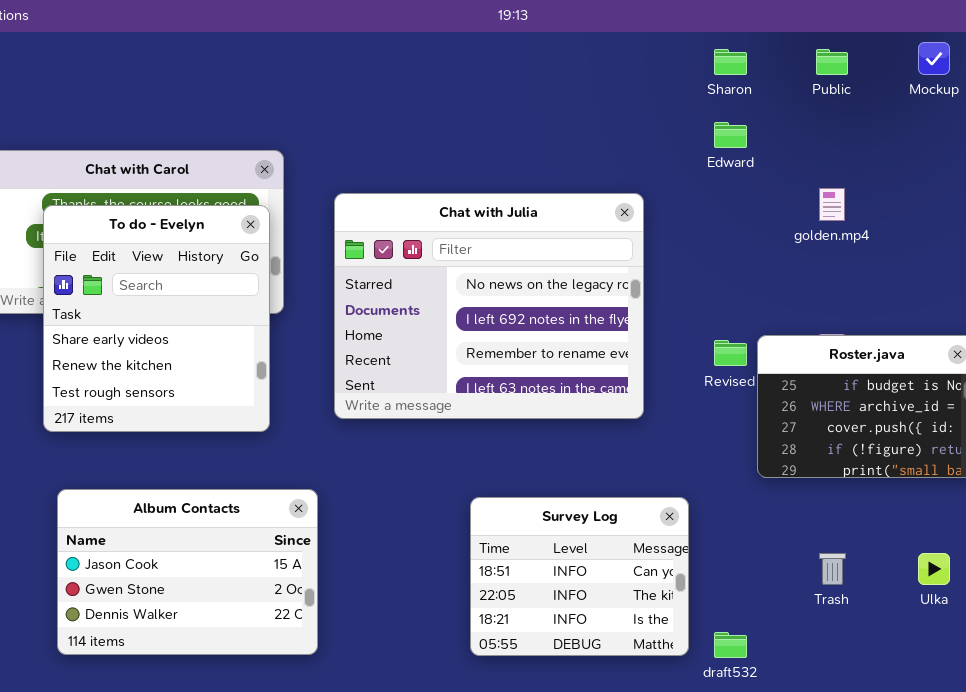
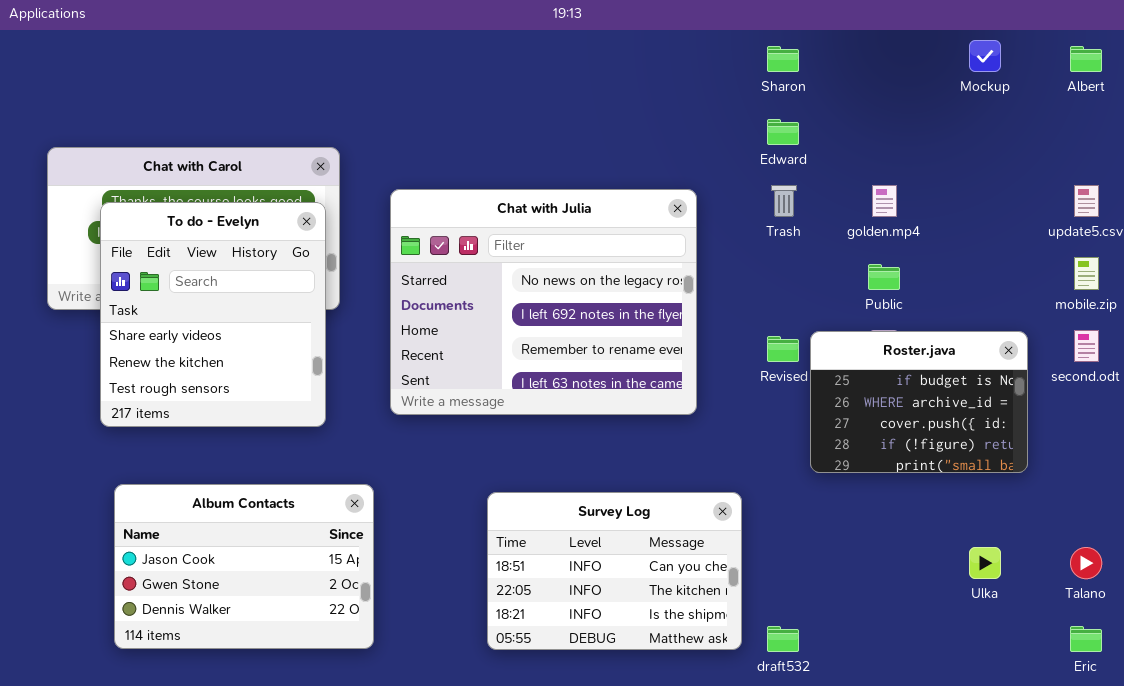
Public: [816,49,848,75] -> [868,264,900,290], moved
Survey Log: [470,497,689,656] -> [487,492,742,650], resized
Trash: [819,553,846,585] -> [771,185,797,217], moved

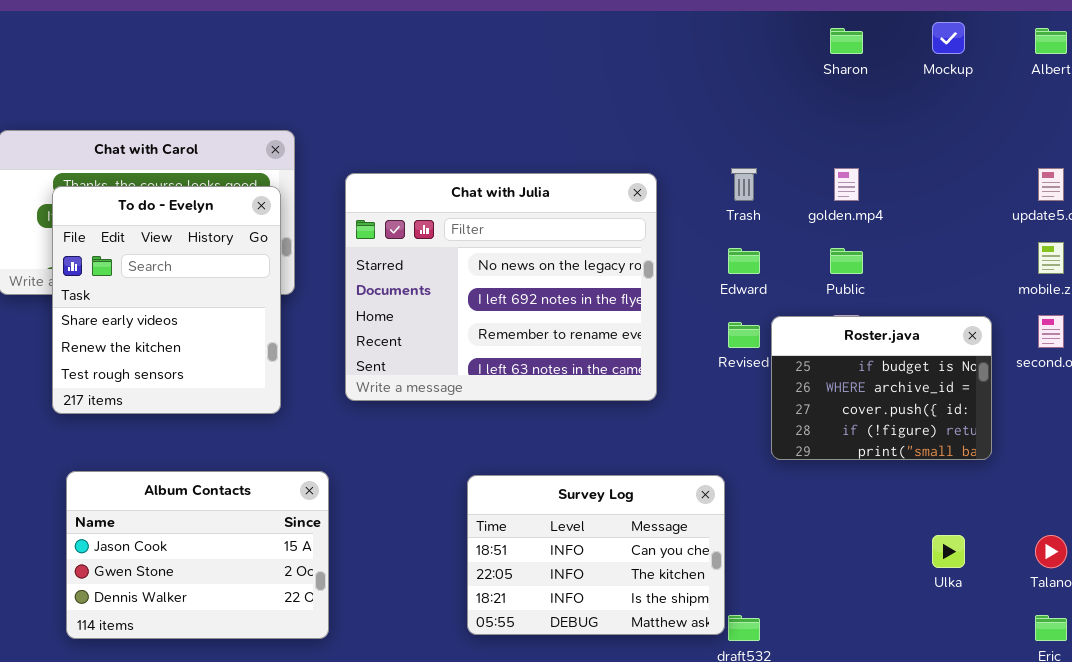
Sharon: [767,46,799,72] -> [830,28,863,54], moved
Edward: [767,119,799,145] -> [728,248,760,274], moved
Survey Log: [487,492,742,650] -> [467,475,725,635], moved

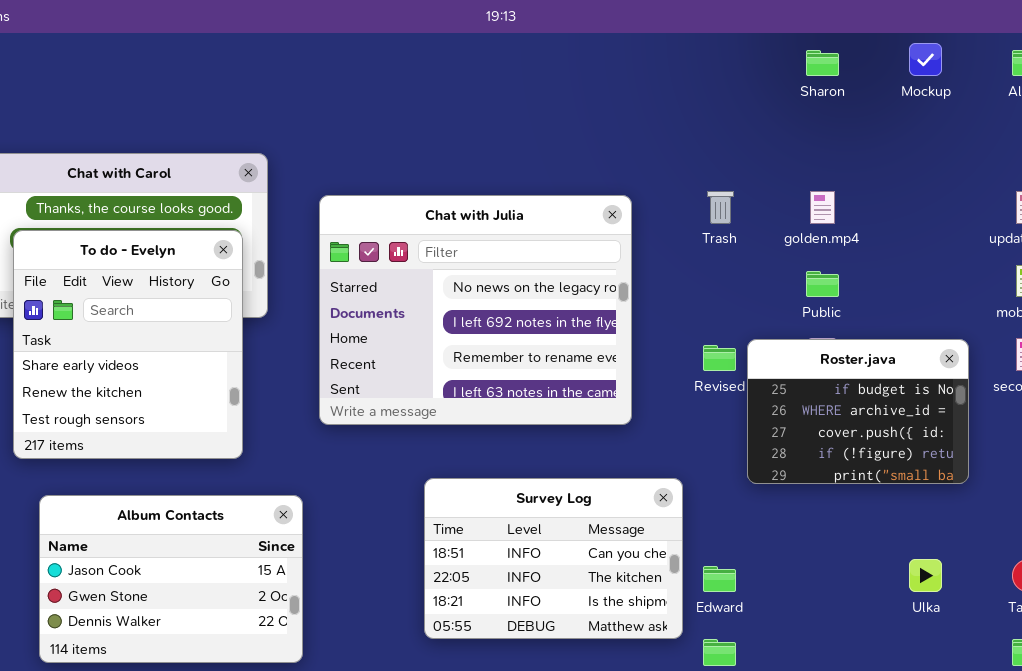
To do - Evelyn: [52,186,281,414] -> [13,230,243,459], moved
Edward: [728,248,760,274] -> [703,566,736,592], moved
Survey Log: [467,475,725,635] -> [424,478,683,639], moved

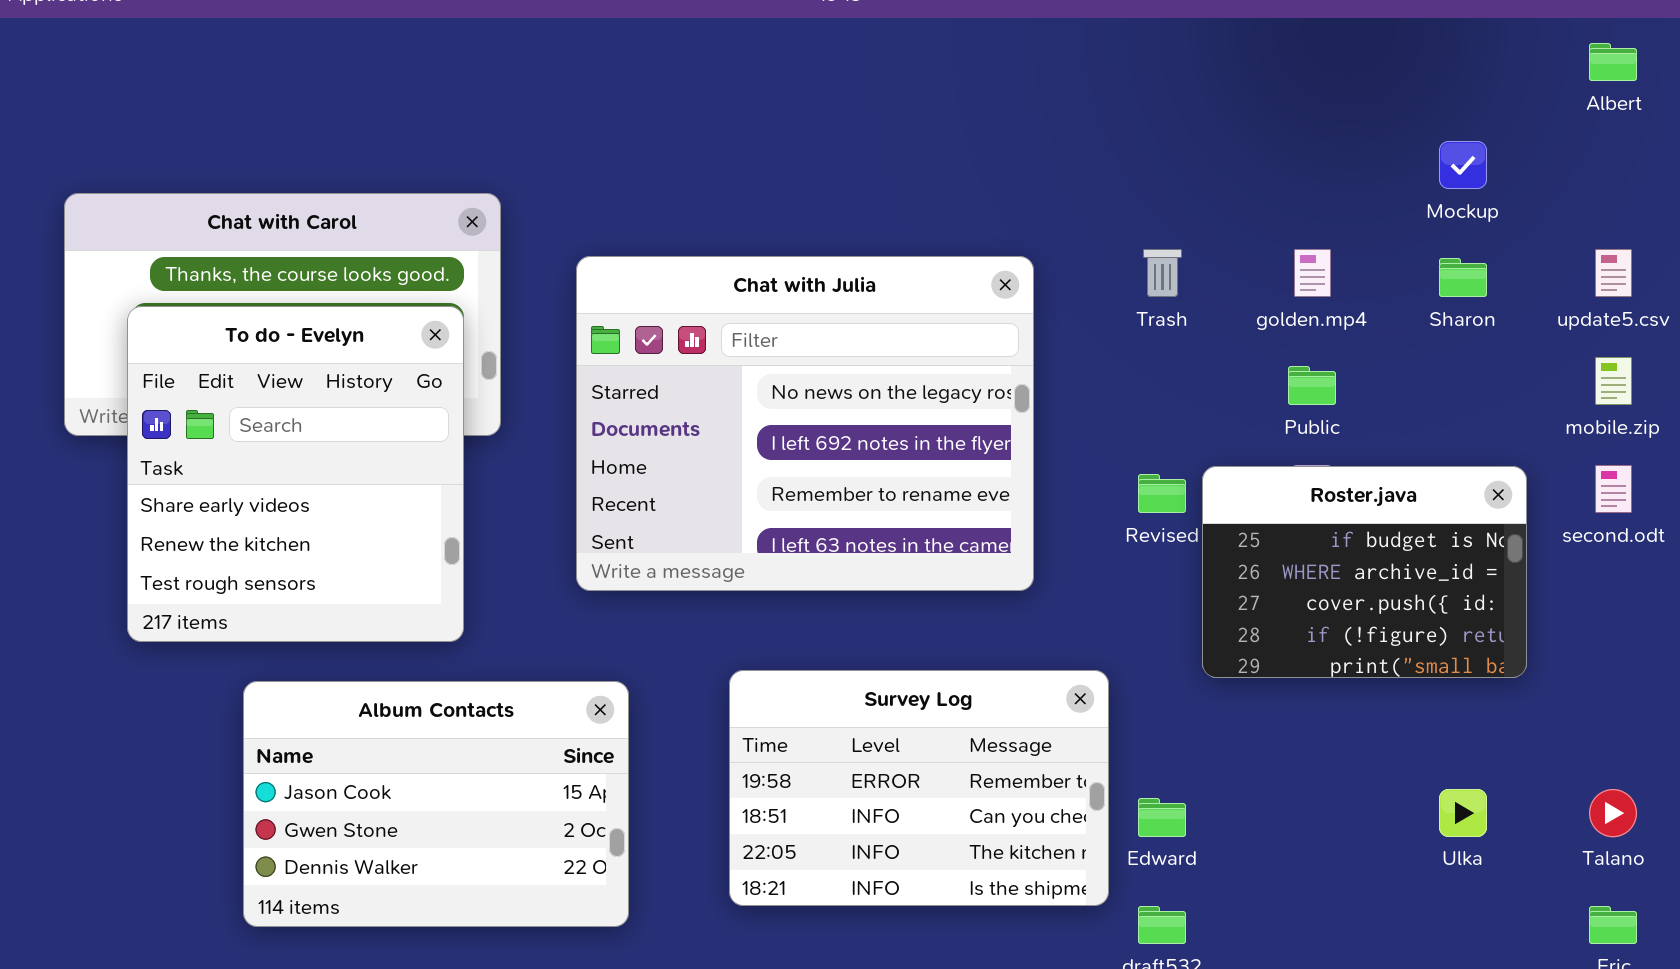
Mockup: [909,43,942,76] -> [1439,141,1487,189], moved
Sharon: [806,50,839,76] -> [1439,258,1487,297], moved
Survey Log: [424,478,683,639] -> [729,670,1109,906], scrolled up 1 row
Album Contacts: [39,495,303,663] -> [243,681,629,927], moved

